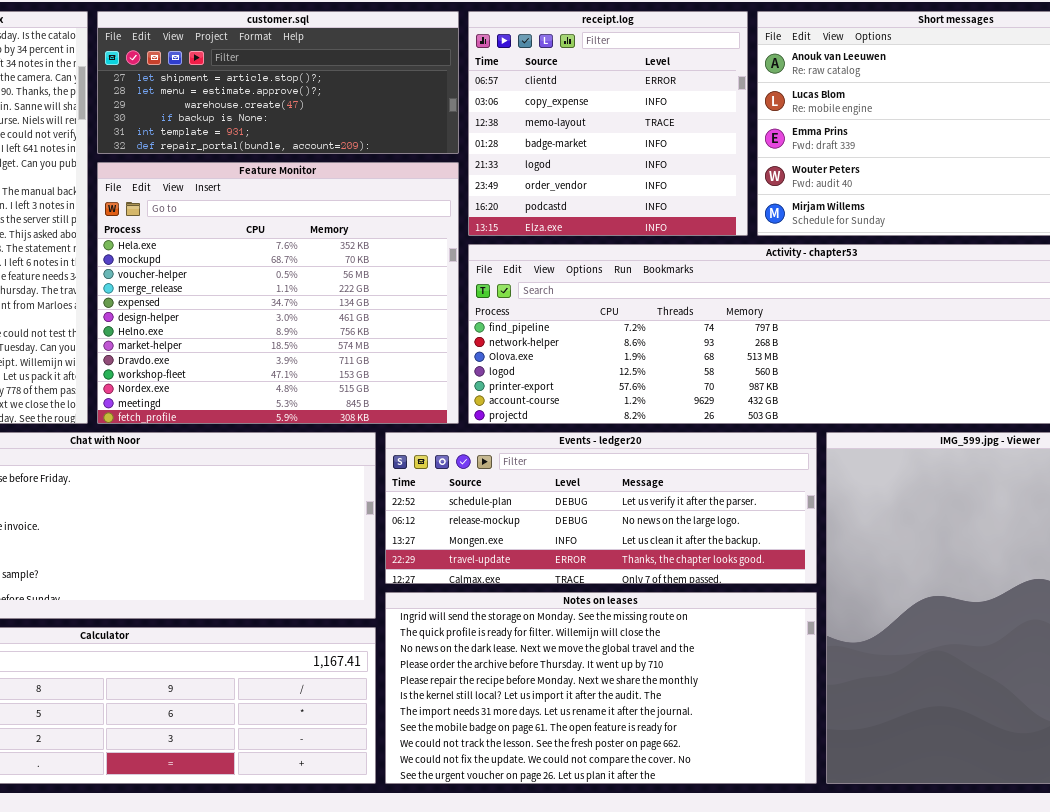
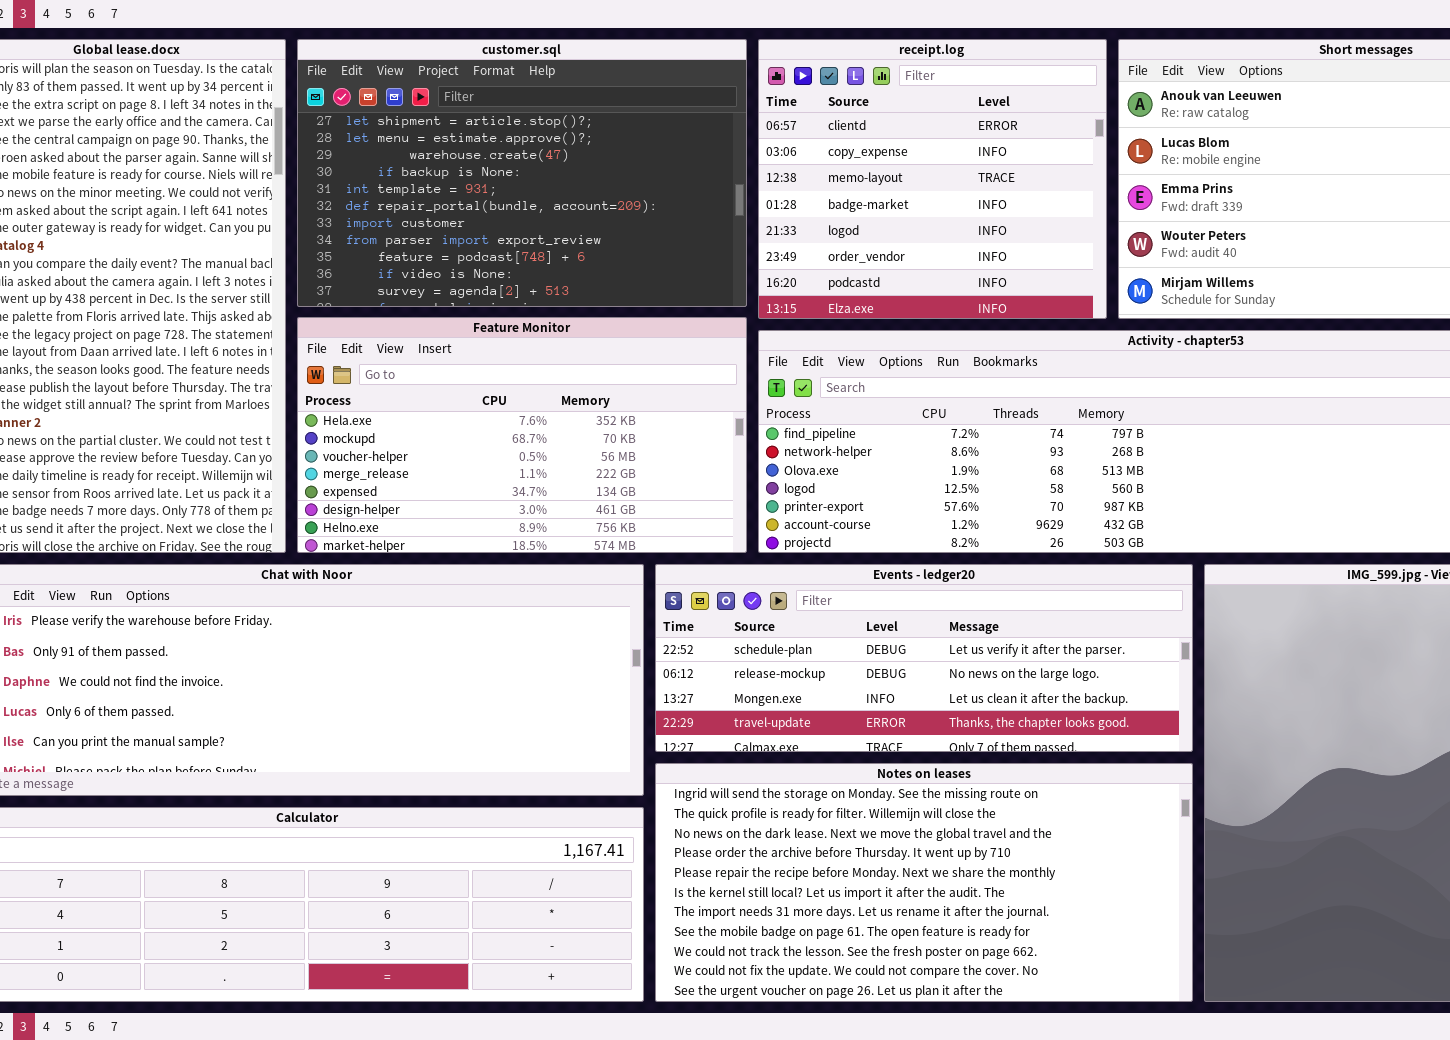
customer.sql: [97,11,459,154] -> [297,39,747,307], resized
Feature Monitor: [97,162,459,424] -> [297,317,747,553], resized

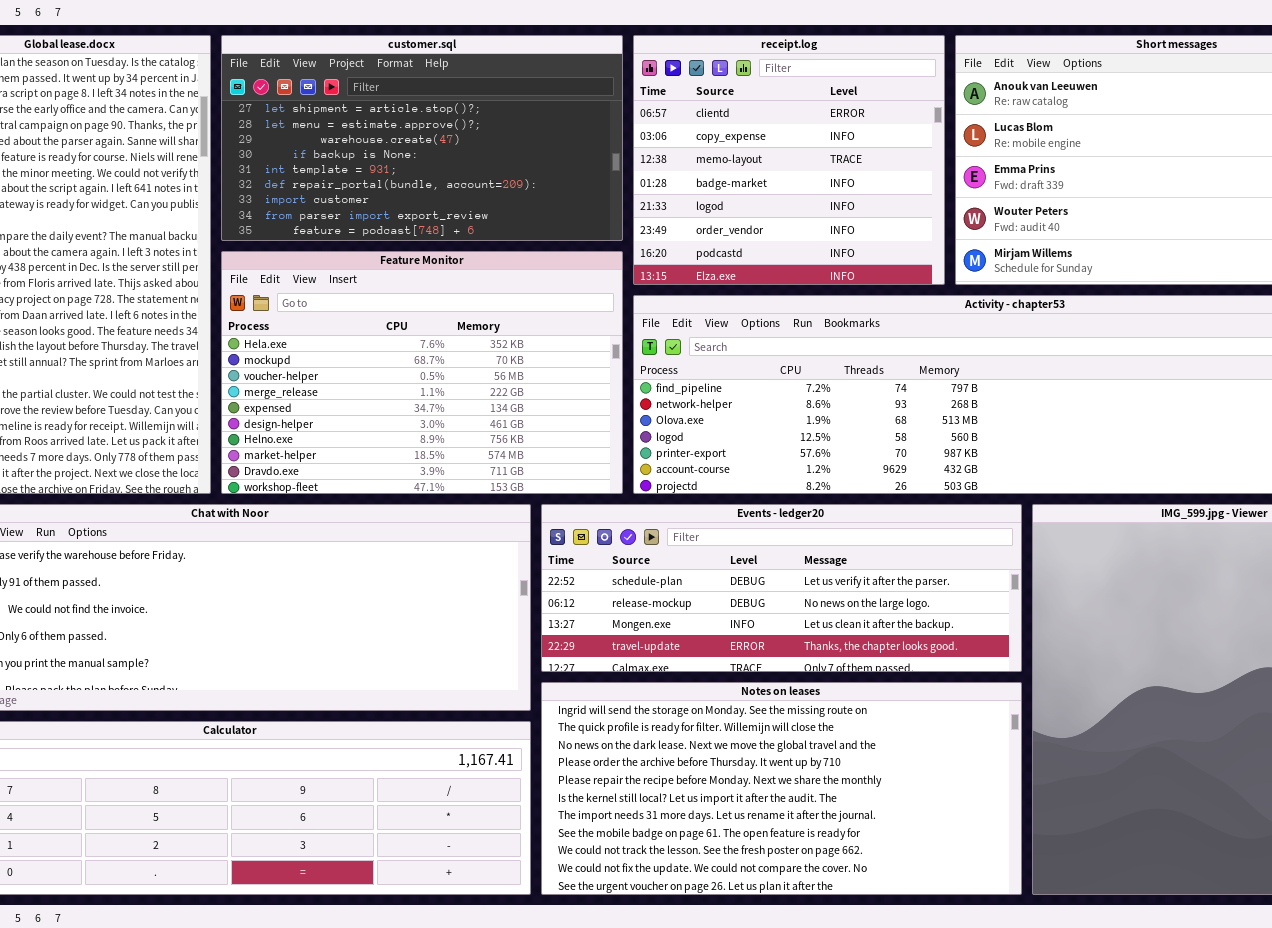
customer.sql: [297,39,747,307] -> [221,35,623,241], resized
Feature Monitor: [297,317,747,553] -> [221,251,623,494], resized

